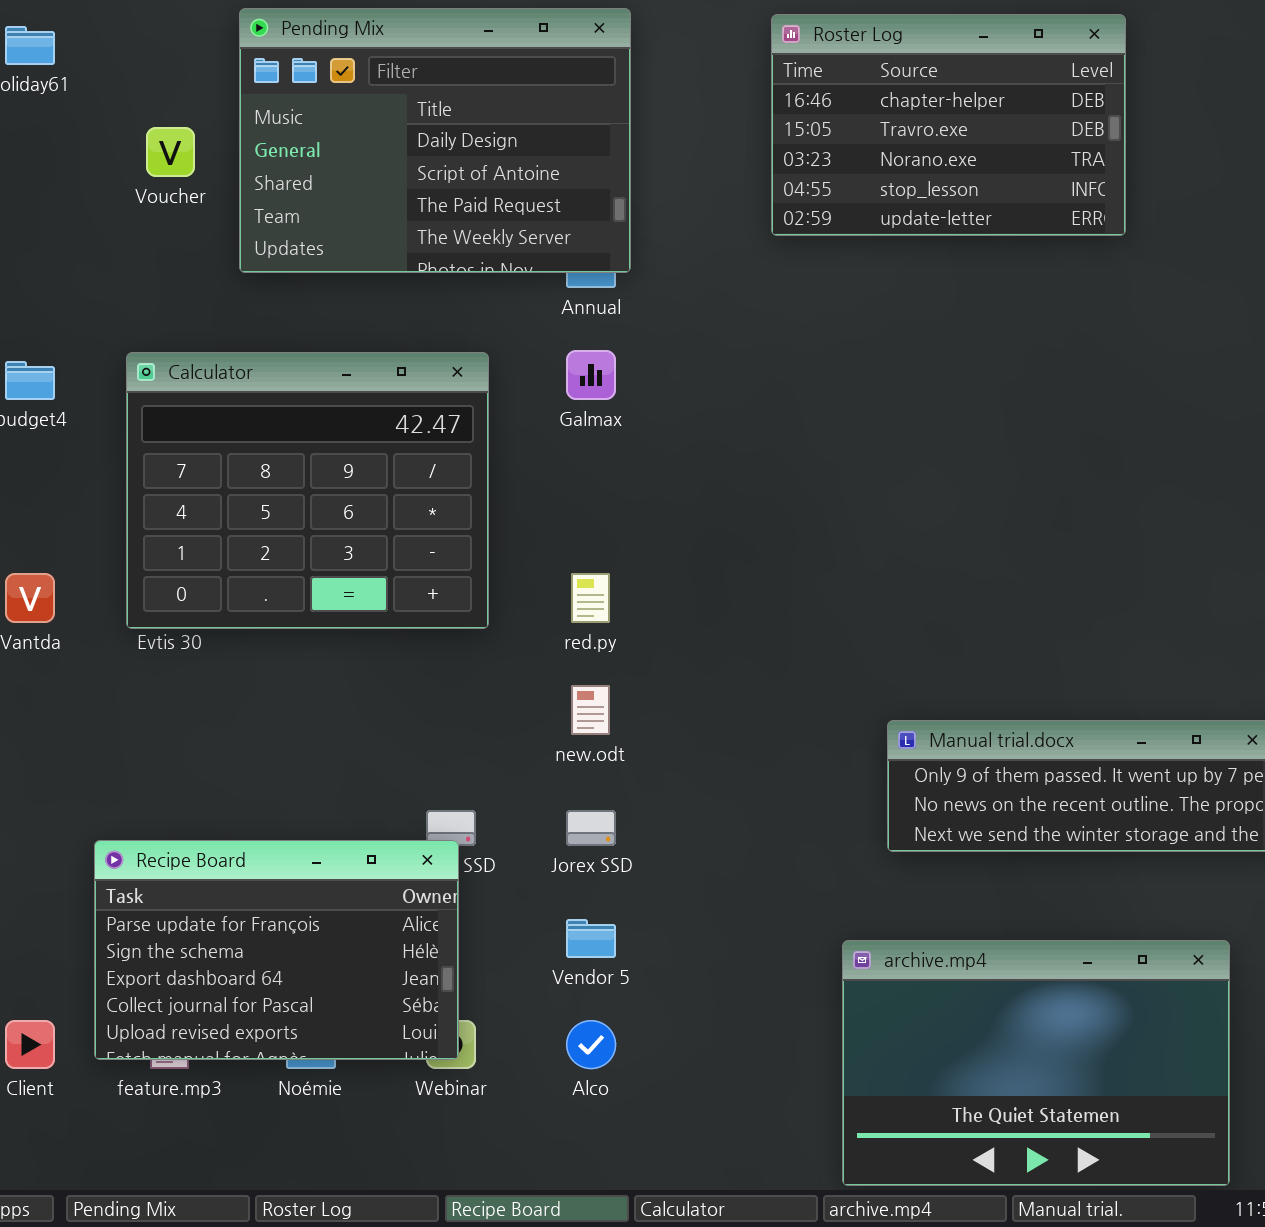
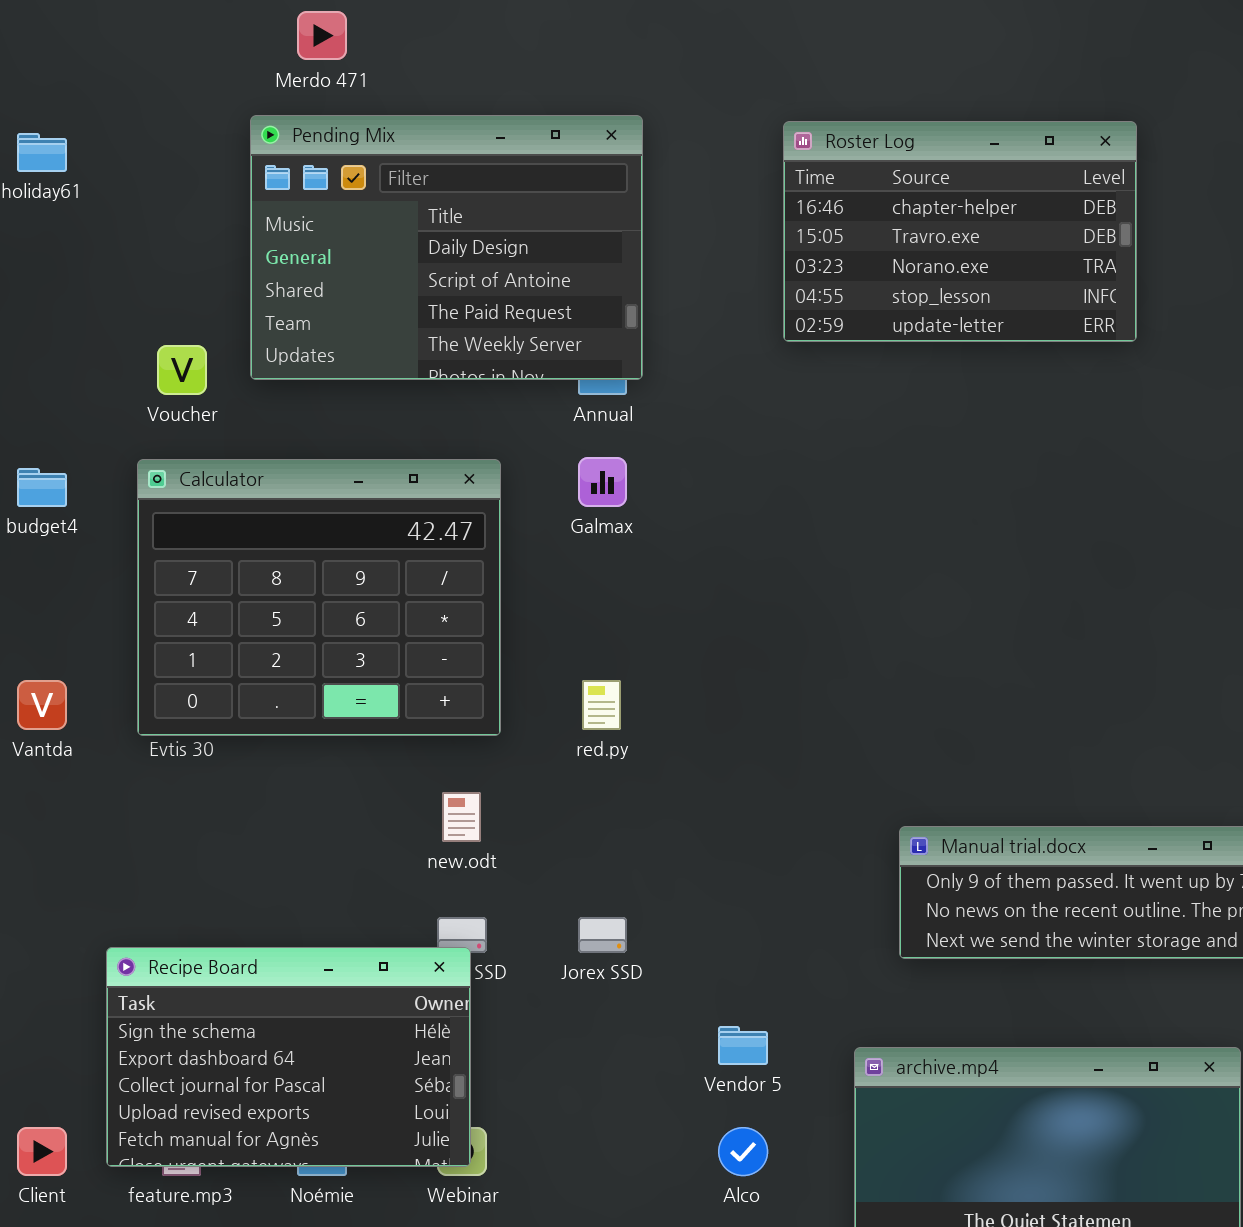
Voucher: [146,127,195,177] -> [157,345,207,395], moved
new.odt: [571,685,610,735] -> [442,792,481,842], moved
Recipe Board: [94,840,459,1060] -> [106,947,471,1167], scrolled down 1 row
Vendor 5: [566,919,616,958] -> [718,1026,768,1065], moved
Alco: [566,1020,616,1069] -> [718,1127,768,1176], moved

